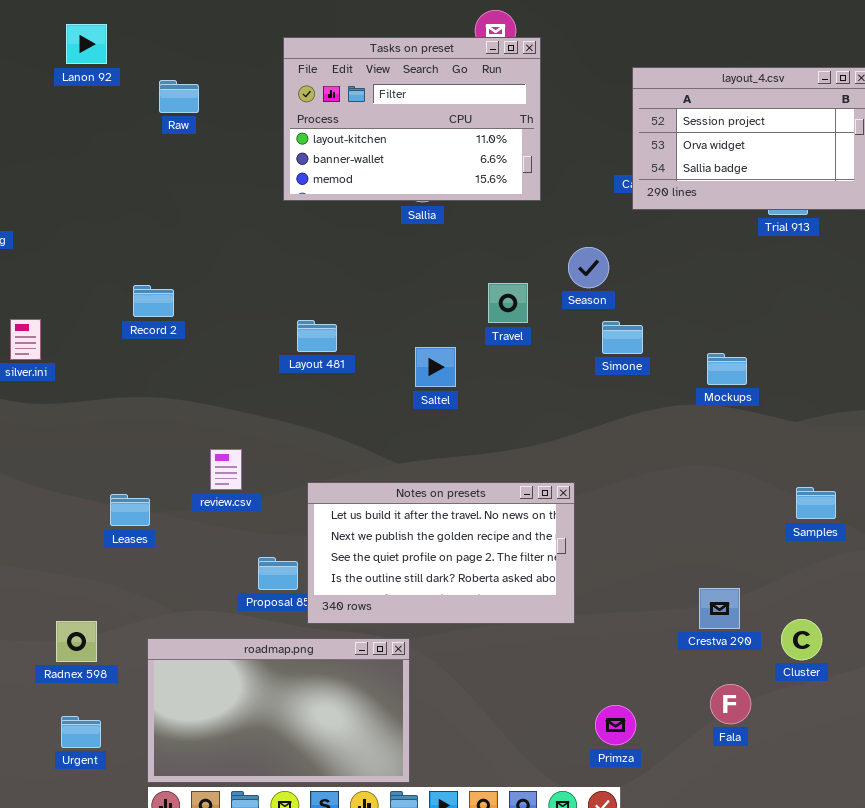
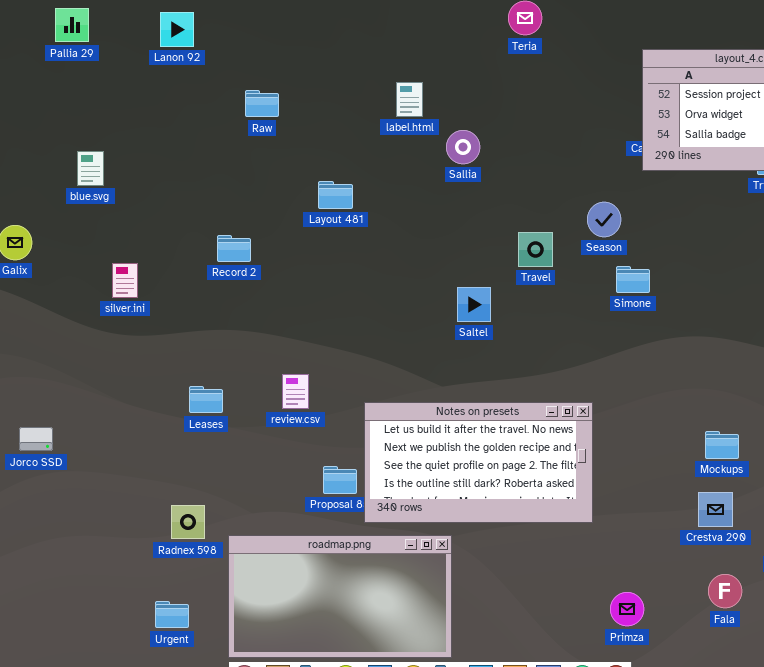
Tasks on preset: [283,37,541,201] -> none, closed
Raw: [159,80,199,113] -> [245,90,279,117], moved
Layout 481: [297,320,337,352] -> [318,181,353,209], moved
Mockups: [707,353,747,385] -> [705,431,739,459], moved
Leases: [110,494,150,526] -> [189,386,223,413], moved
Radnex 598: [56,621,97,662] -> [171,505,205,539], moved

